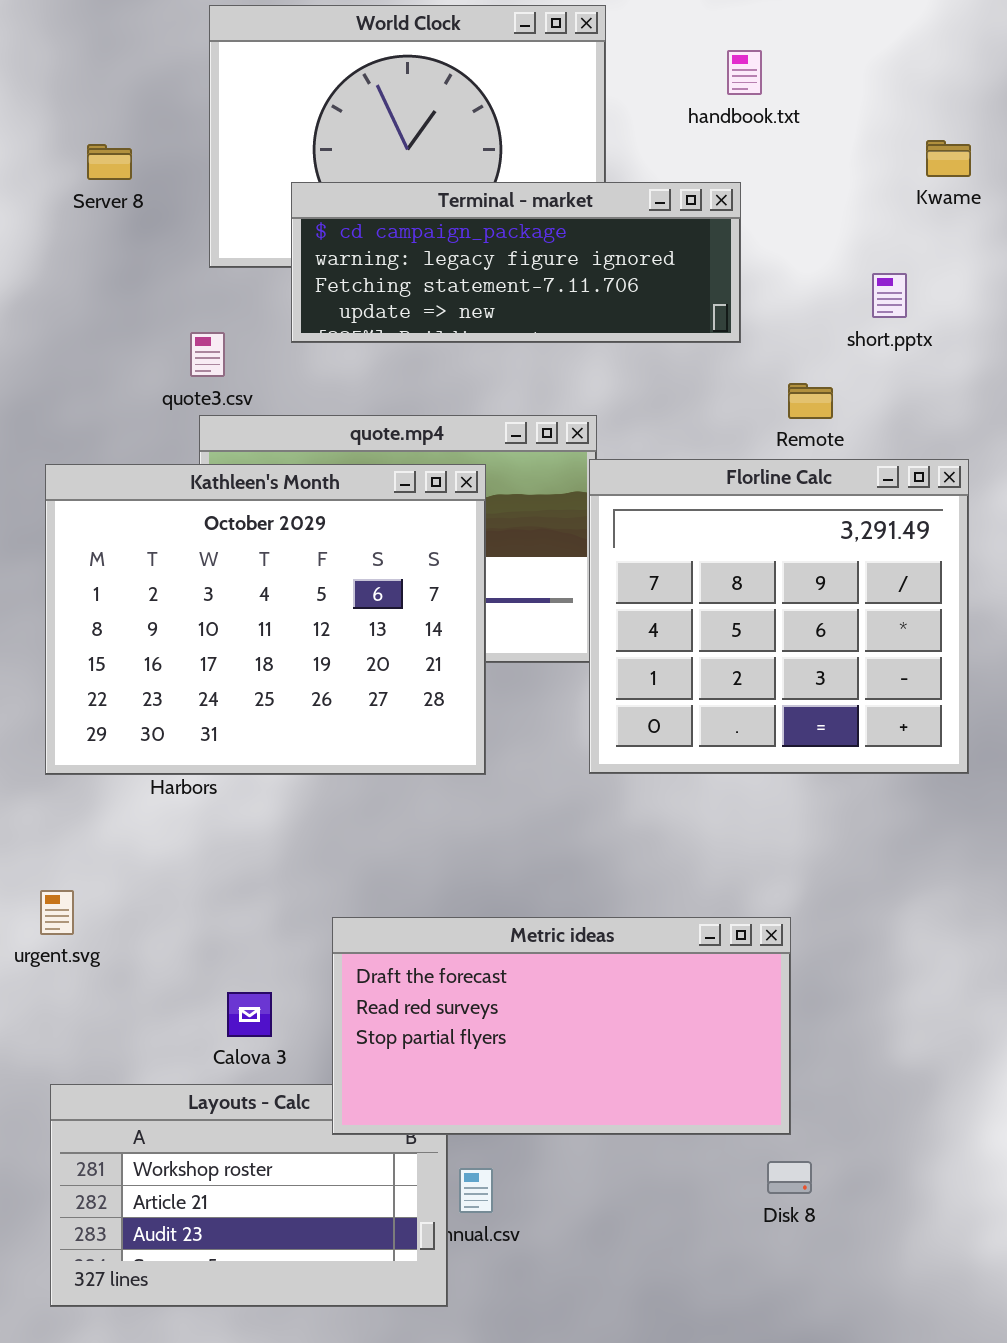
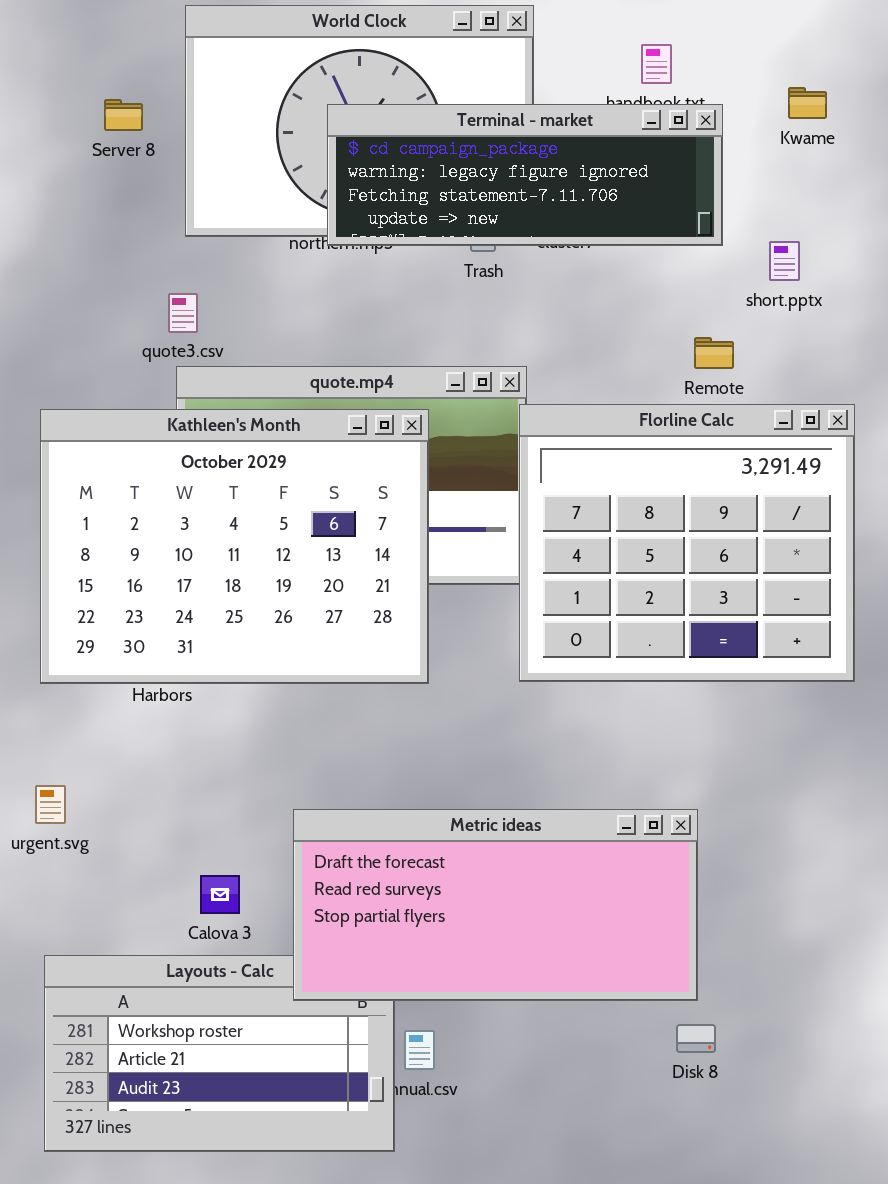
Kwame: [926,140,971,177] -> [788,87,827,119], moved
Server 8: [87,144,132,180] -> [104,99,143,131], moved
Terminal - market: [291,182,741,343] -> [327,104,723,246], moved

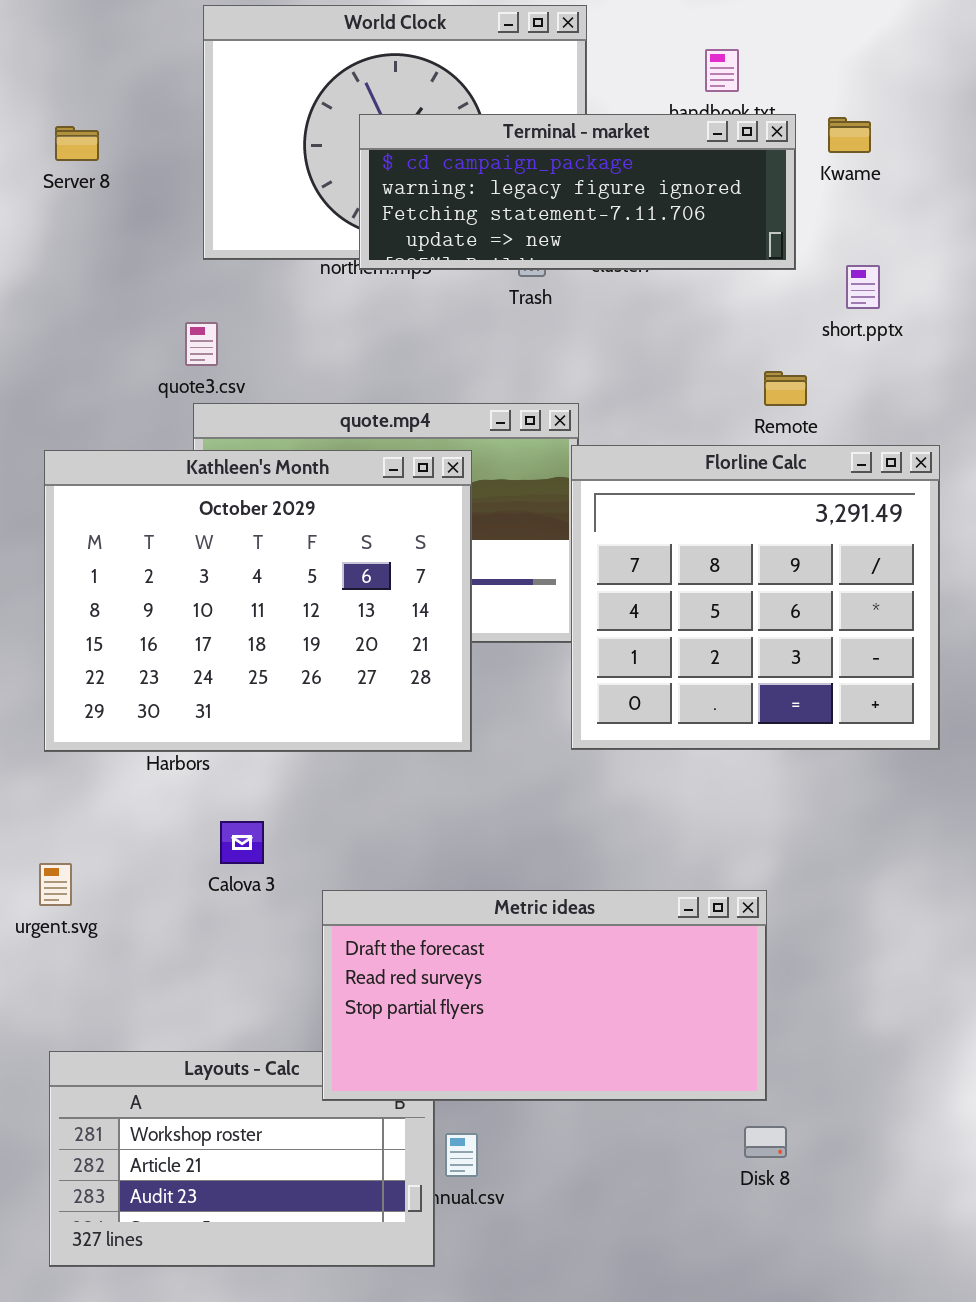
Kwame: [788,87,827,119] -> [828,117,871,153], moved
Server 8: [104,99,143,131] -> [55,126,99,161], moved
Calova 3: [200,875,240,914] -> [220,821,264,864], moved

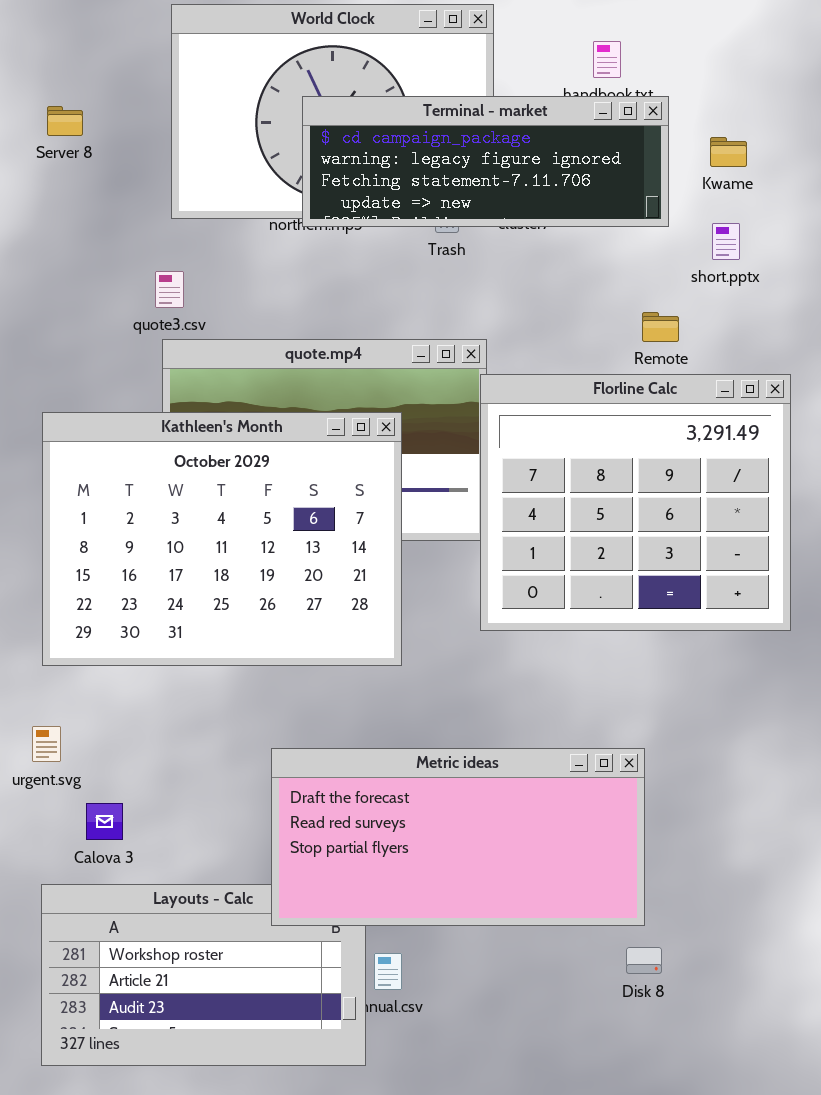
Kwame: [828,117,871,153] -> [710,137,747,167], moved
Kathleen's Month: [44,450,472,752] -> [42,412,402,666], moved
Calova 3: [220,821,264,864] -> [86,803,123,840], moved

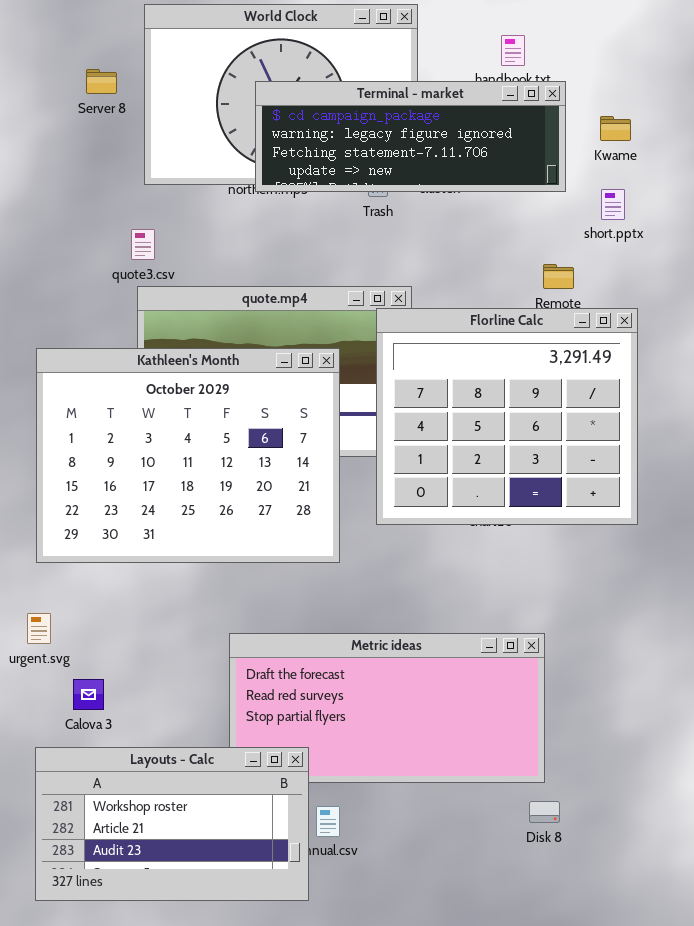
Server 8: [47,106,83,136] -> [86,69,117,94], moved
Florline Calc: [480,374,791,631] -> [376,308,638,525], moved
Layouts - Calc: [41,884,366,1066] -> [35,747,309,901], raised

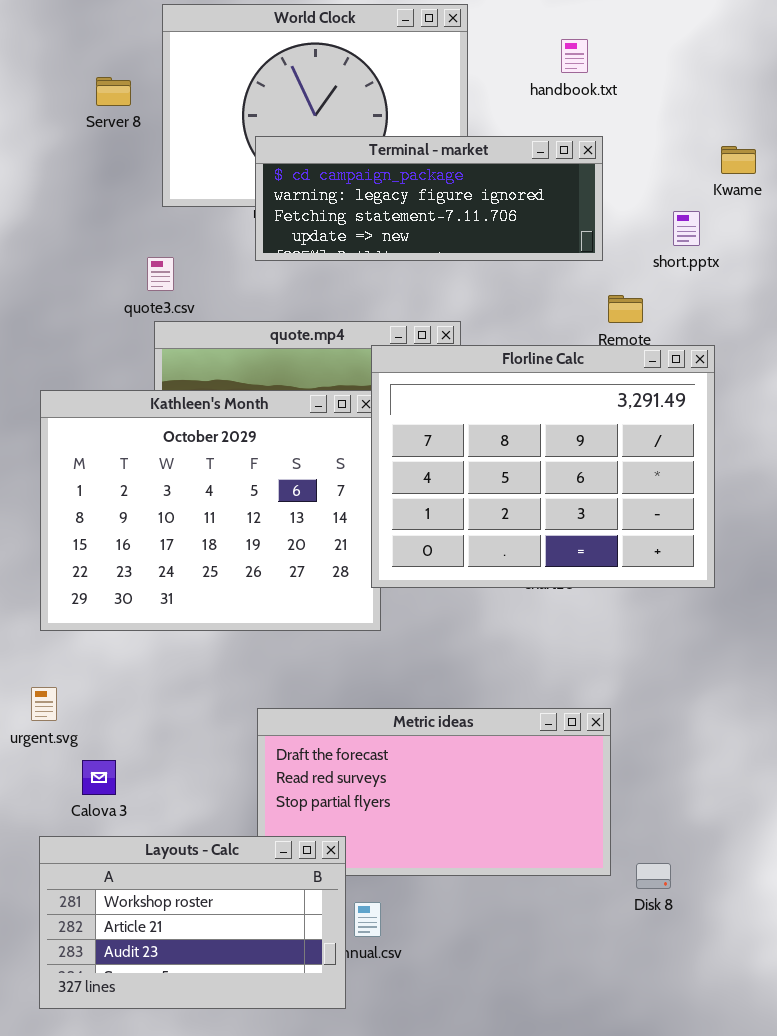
Terminal - market: [255,81,566,192] -> [255,136,603,261], moved
Kwame: [600,116,631,141] -> [721,146,756,174], moved
Florline Calc: [376,308,638,525] -> [371,345,715,588], resized
Disk 8: [529,801,560,823] -> [636,863,671,889], moved

